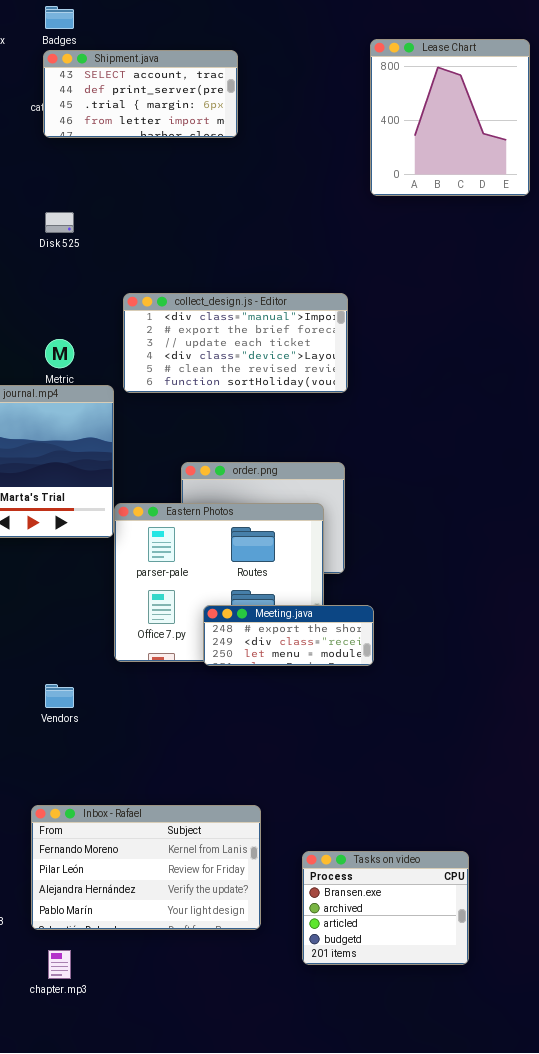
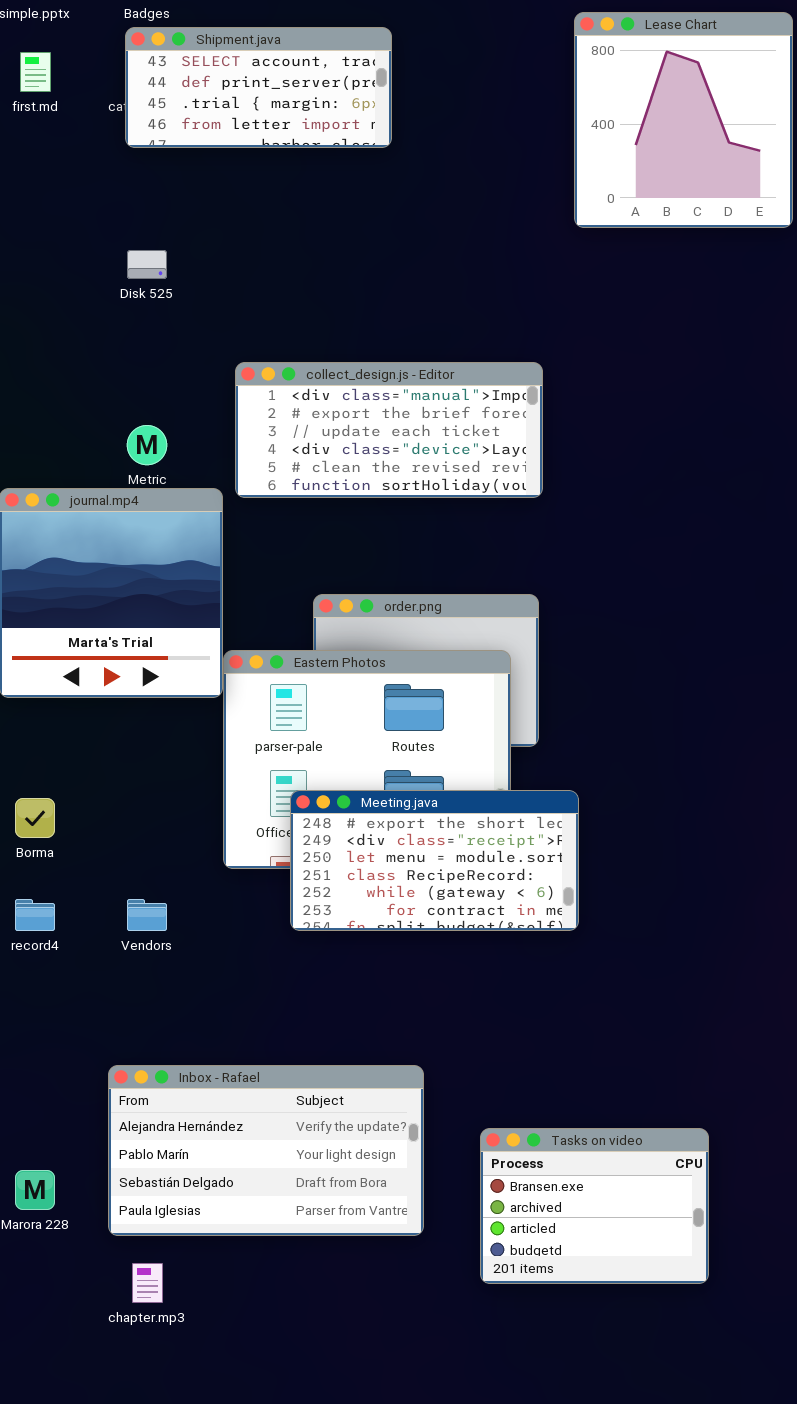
Meeting.java: [203,605,374,666] -> [290,790,579,931], resized
Inbox - Rafael: [31,805,261,930] -> [108,1065,424,1236], scrolled down 2 rows

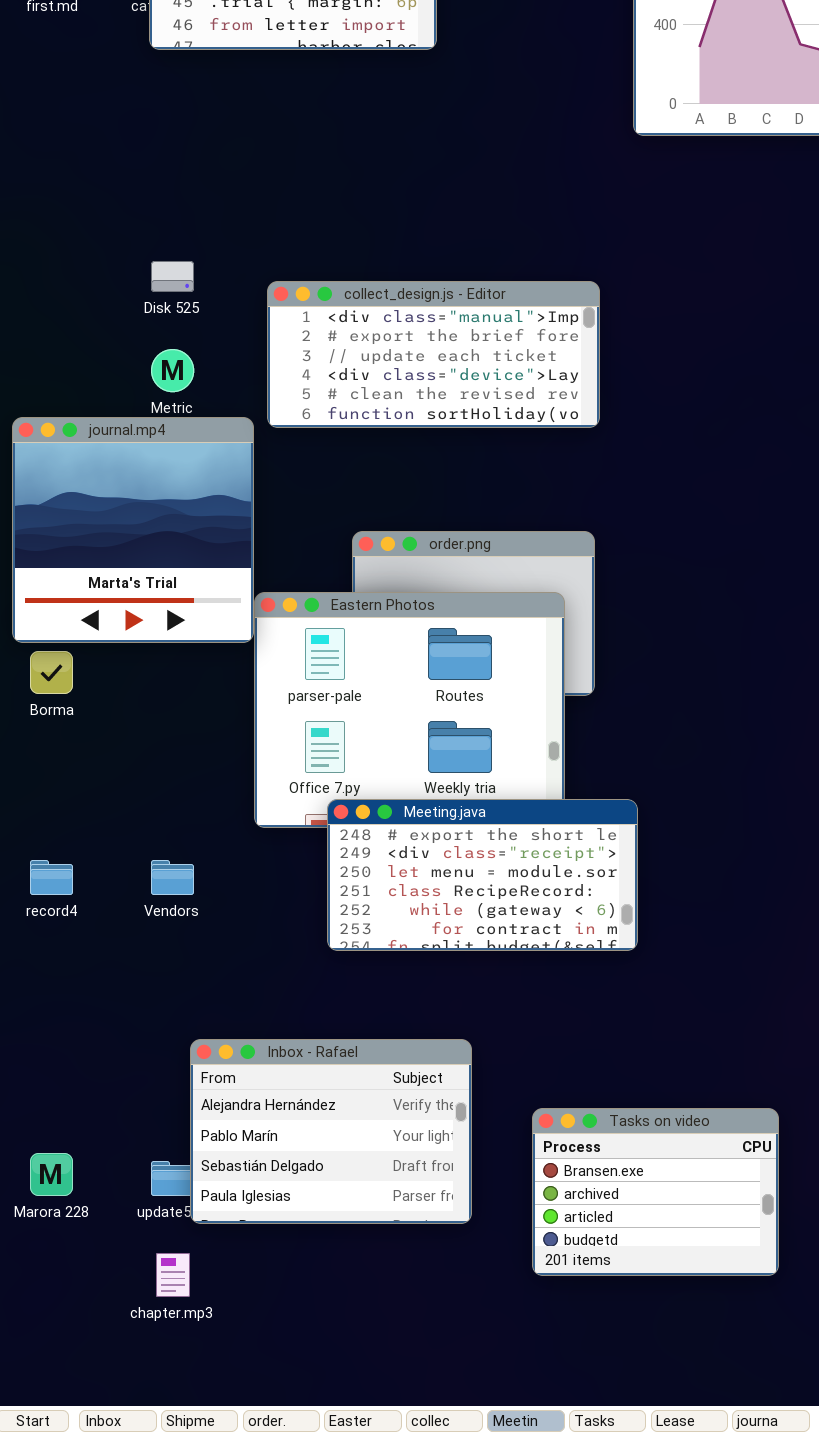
Disk 525: [127,250,167,279] -> [151,261,194,292], moved
Meeting.java: [290,790,579,931] -> [327,799,638,951], moved
Borma: [15,798,55,838] -> [30,651,73,694], moved
Inbox - Rafael: [108,1065,424,1236] -> [190,1039,472,1224], resized

